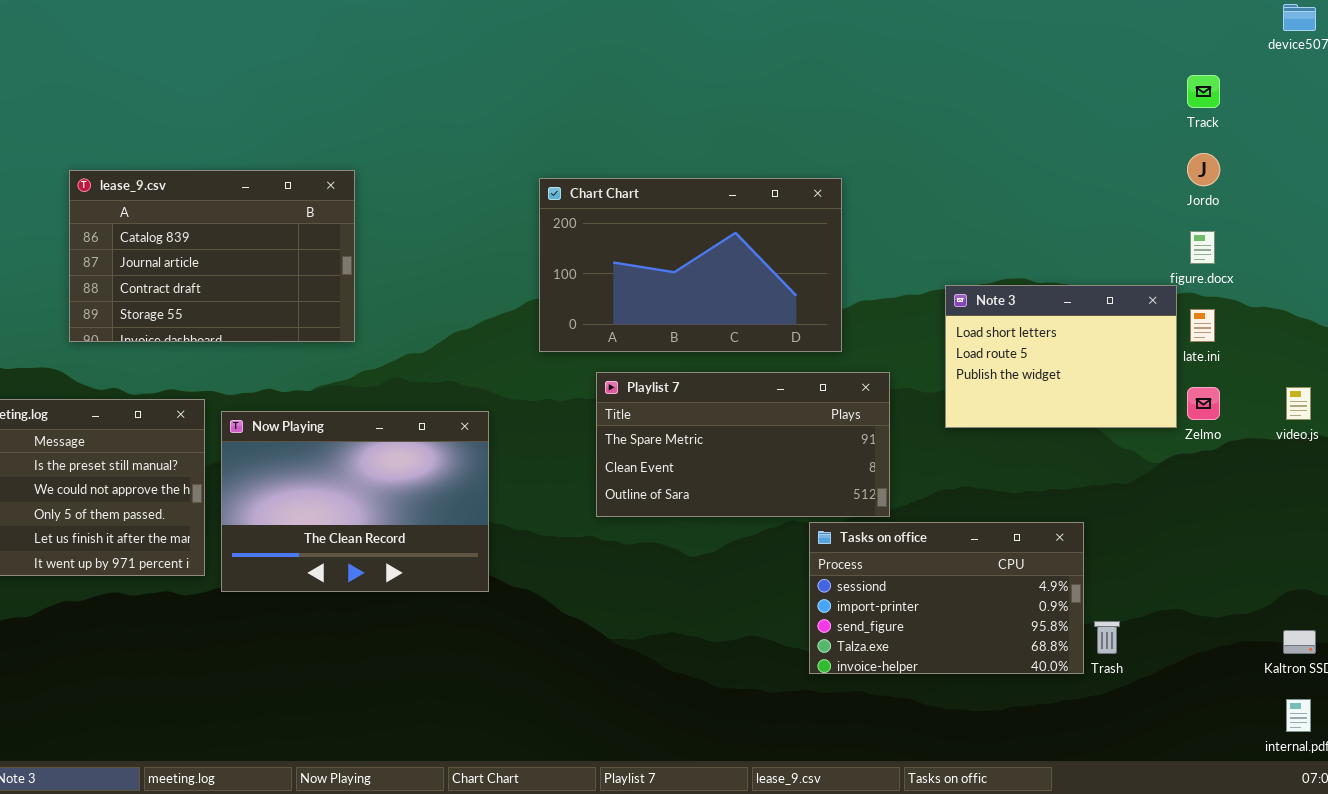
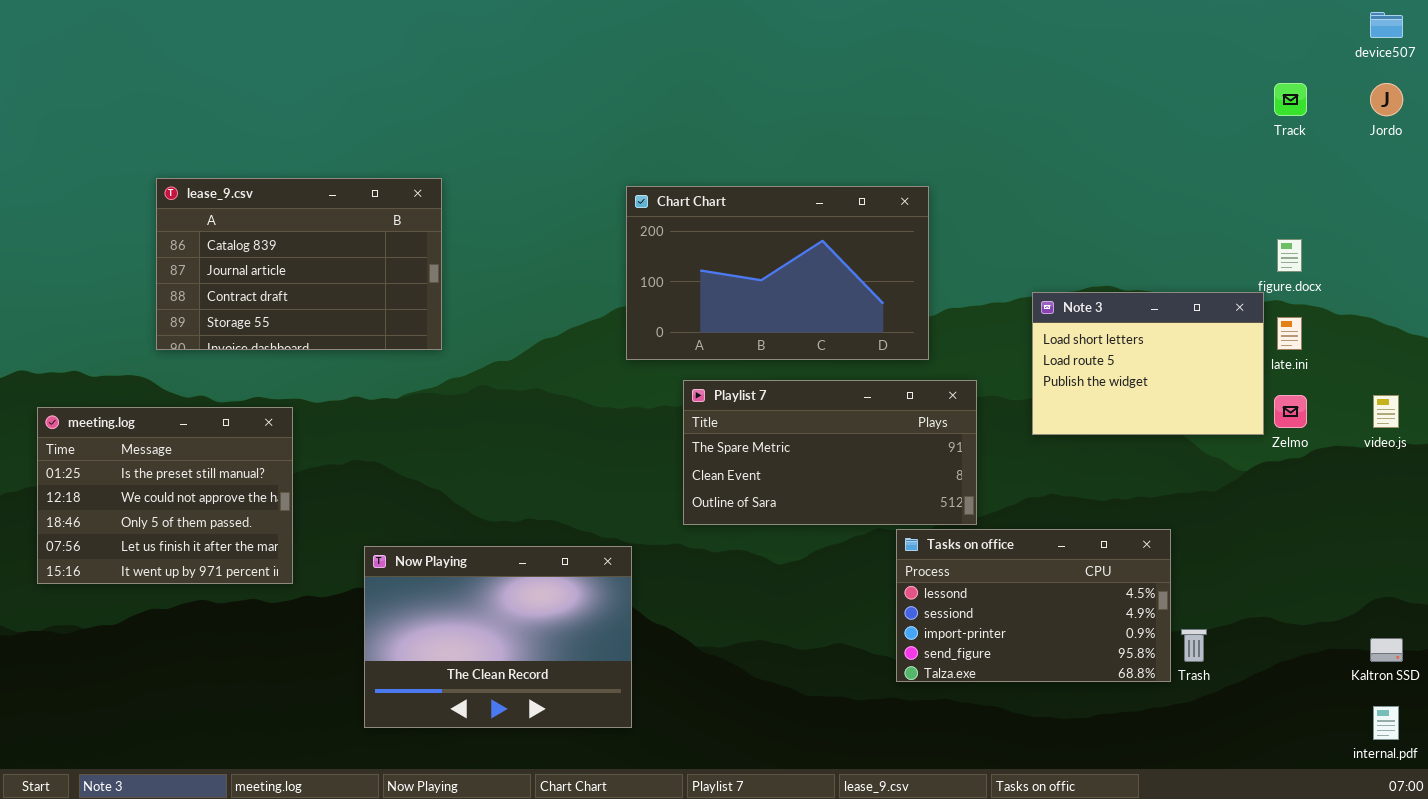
Jordo: [1187,153,1220,186] -> [1370,83,1403,116], moved
Now Playing: [221,411,489,592] -> [364,546,632,728], moved
Tasks on office: [809,522,1084,674] -> [896,529,1171,682], scrolled up 1 row

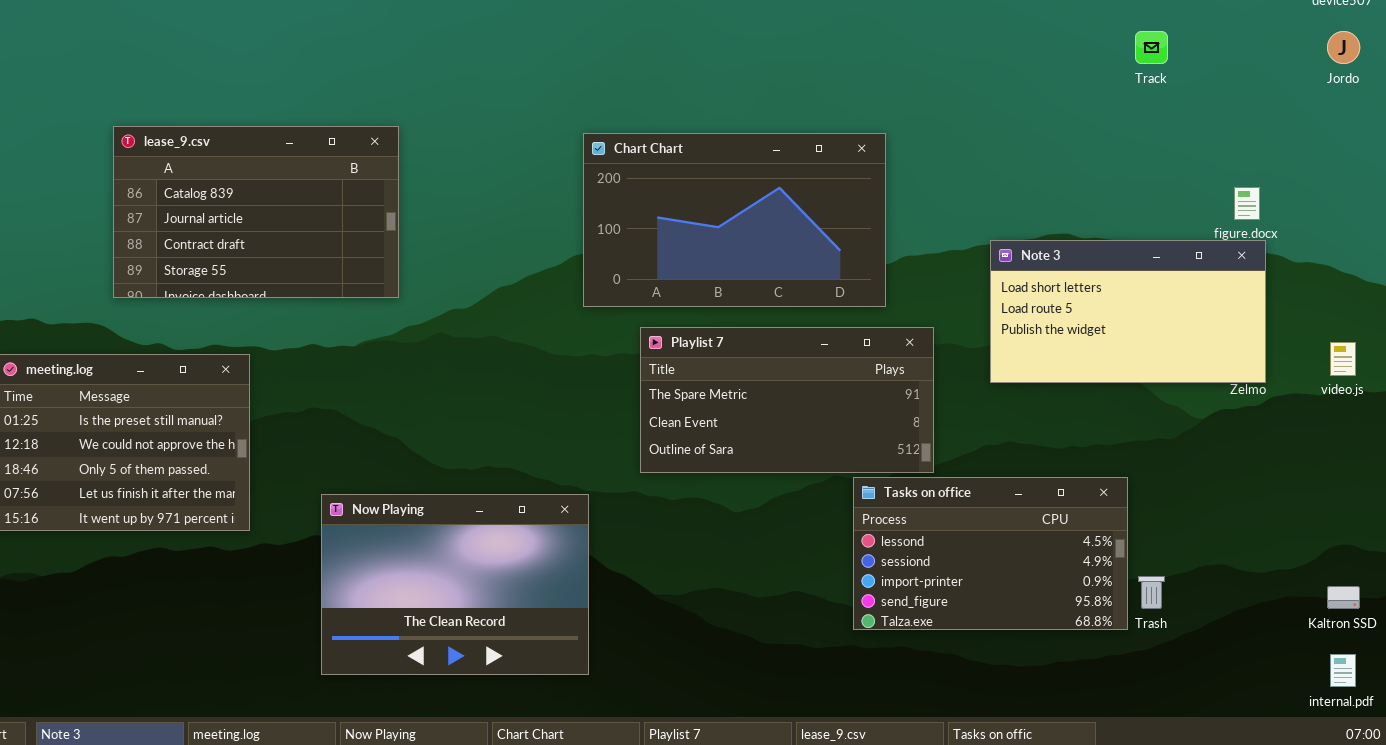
Track: [1274,83,1307,116] -> [1135,31,1168,64], moved
Note 3: [1032,292,1264,435] -> [990,240,1266,383], resized

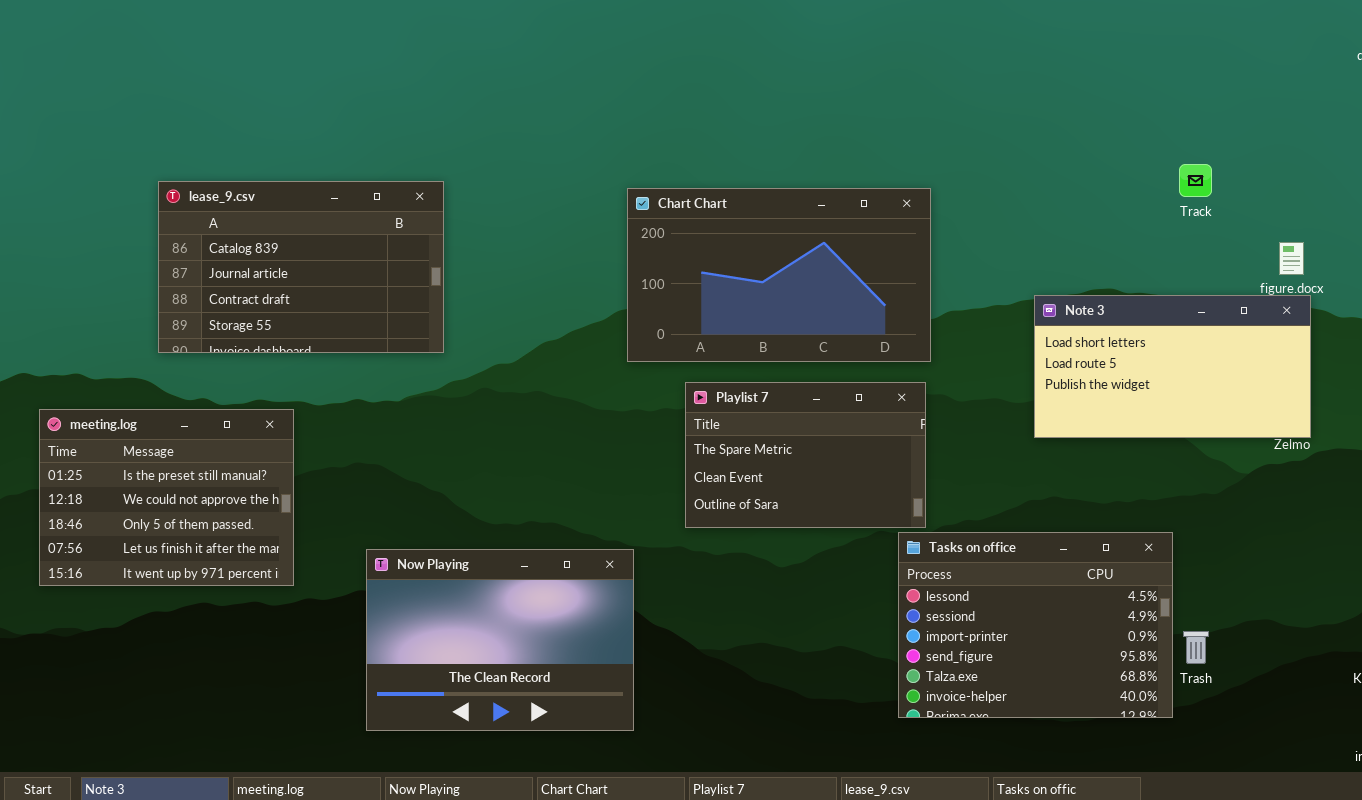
Track: [1135,31,1168,64] -> [1179,164,1212,197], moved
Playlist 7: [640,327,934,473] -> [685,382,926,528], resized
Tasks on office: [853,477,1128,630] -> [898,532,1173,718], resized

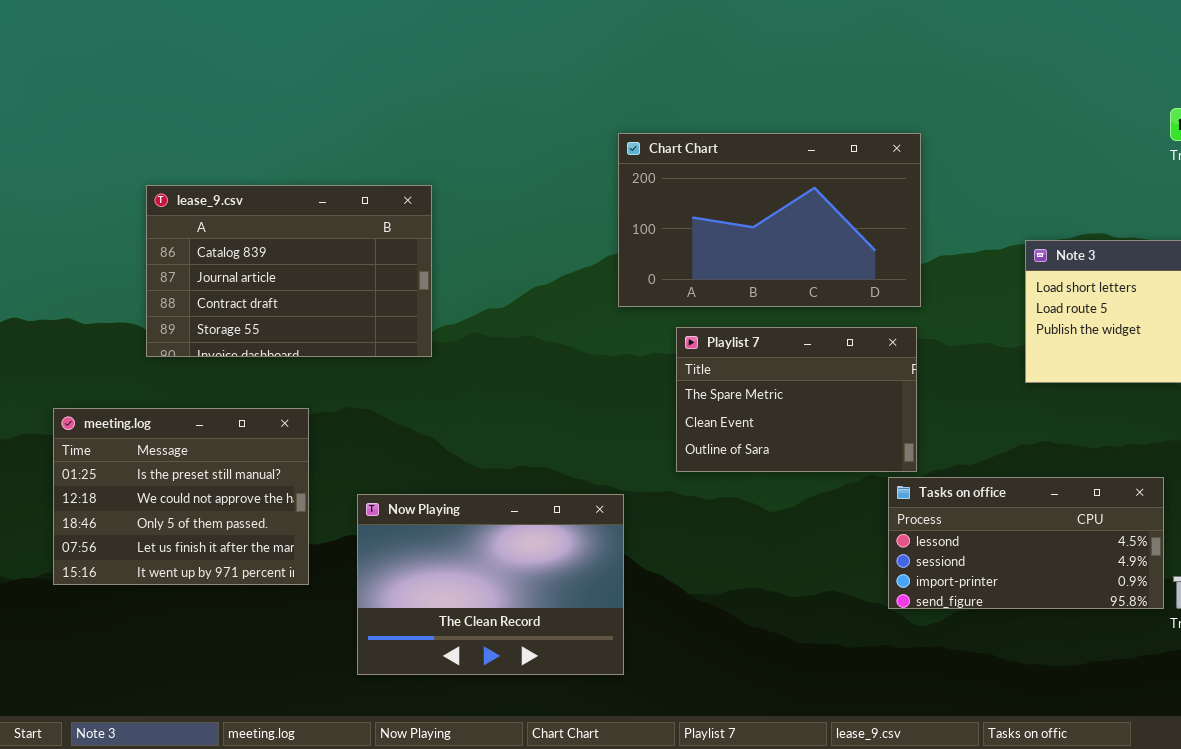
lease_9.csv: [158,181,444,353] -> [146,185,432,357], moved
meeting.log: [39,409,294,586] -> [53,408,309,585], moved
Tasks on office: [898,532,1173,718] -> [888,477,1164,609], resized

